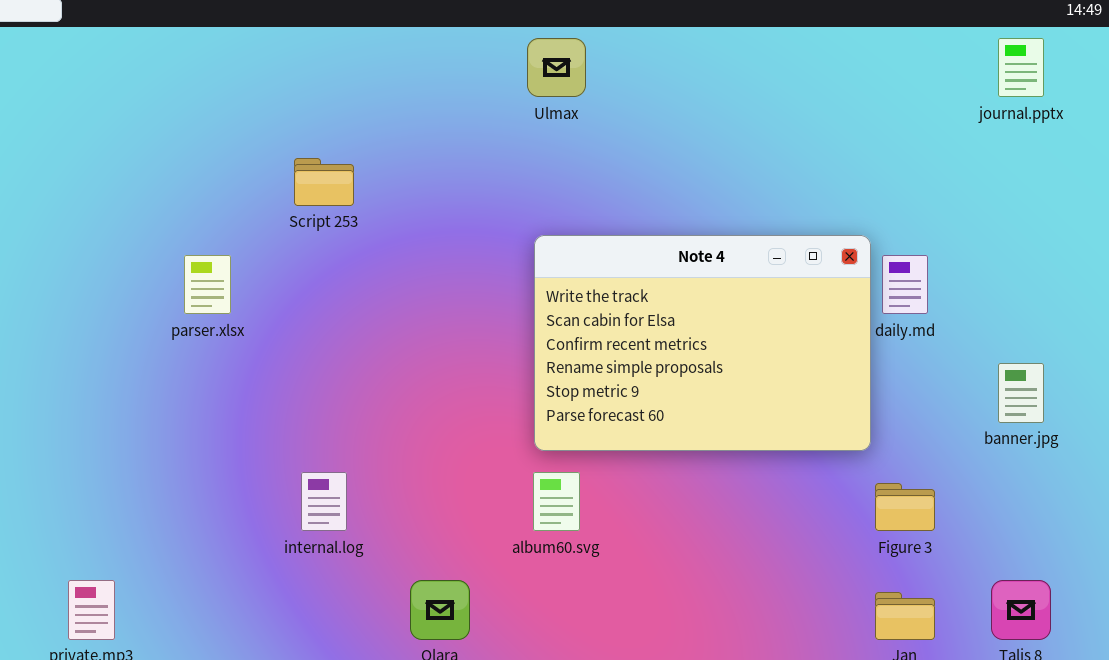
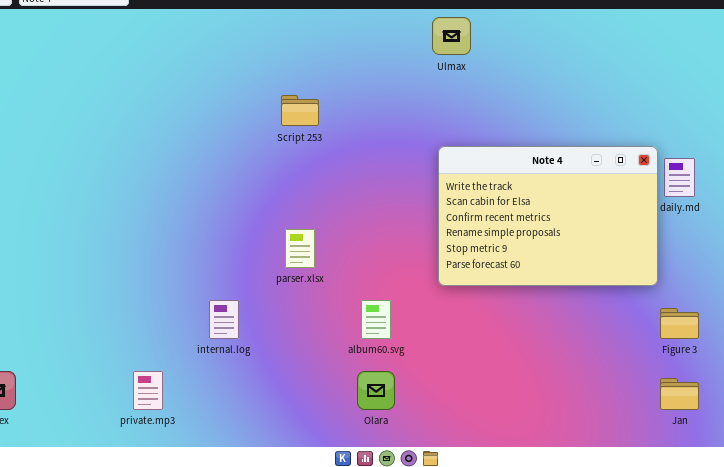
parser.xlsx: [184,255,231,314] -> [285,229,315,268], moved
internal.log: [301,472,347,531] -> [209,300,239,339], moved
album60.svg: [533,472,580,531] -> [361,300,391,339], moved

